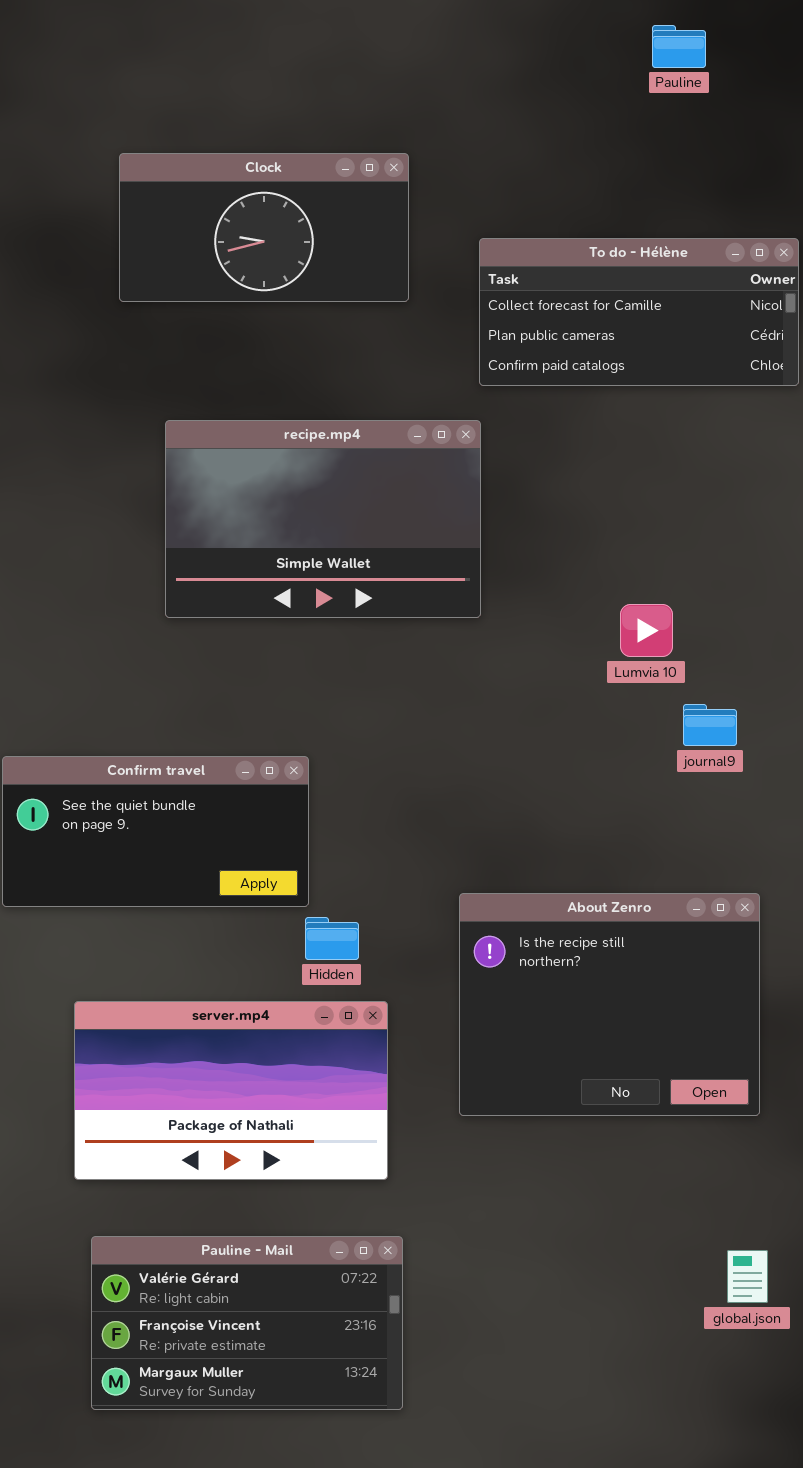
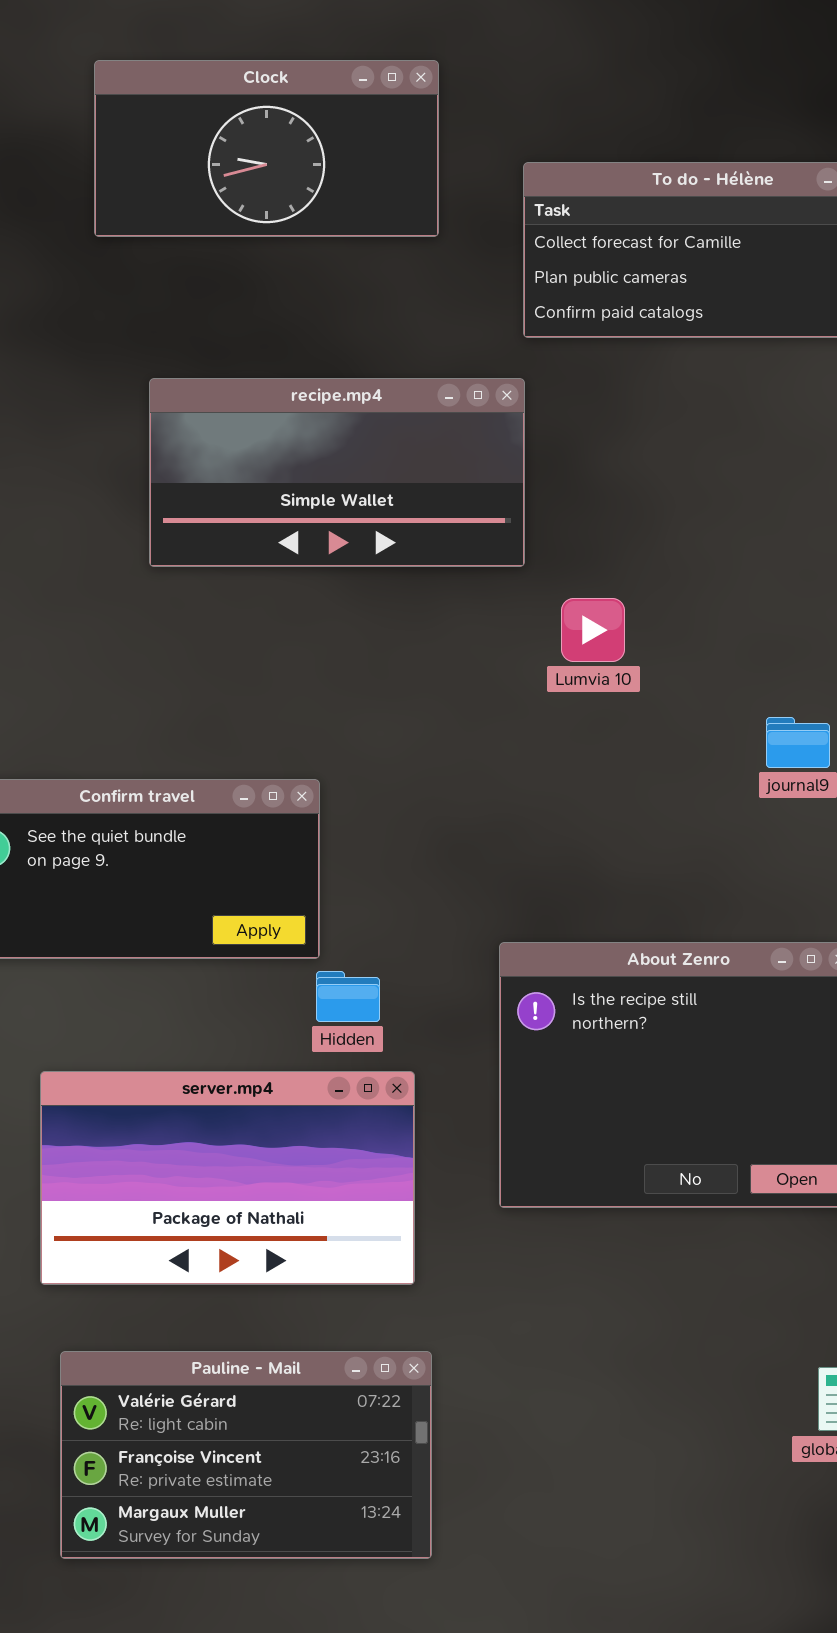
recipe.mp4: [165,420,481,618] -> [149,378,525,567], resized
Lumvia 10: [620,604,673,657] -> [561,598,625,662], moved

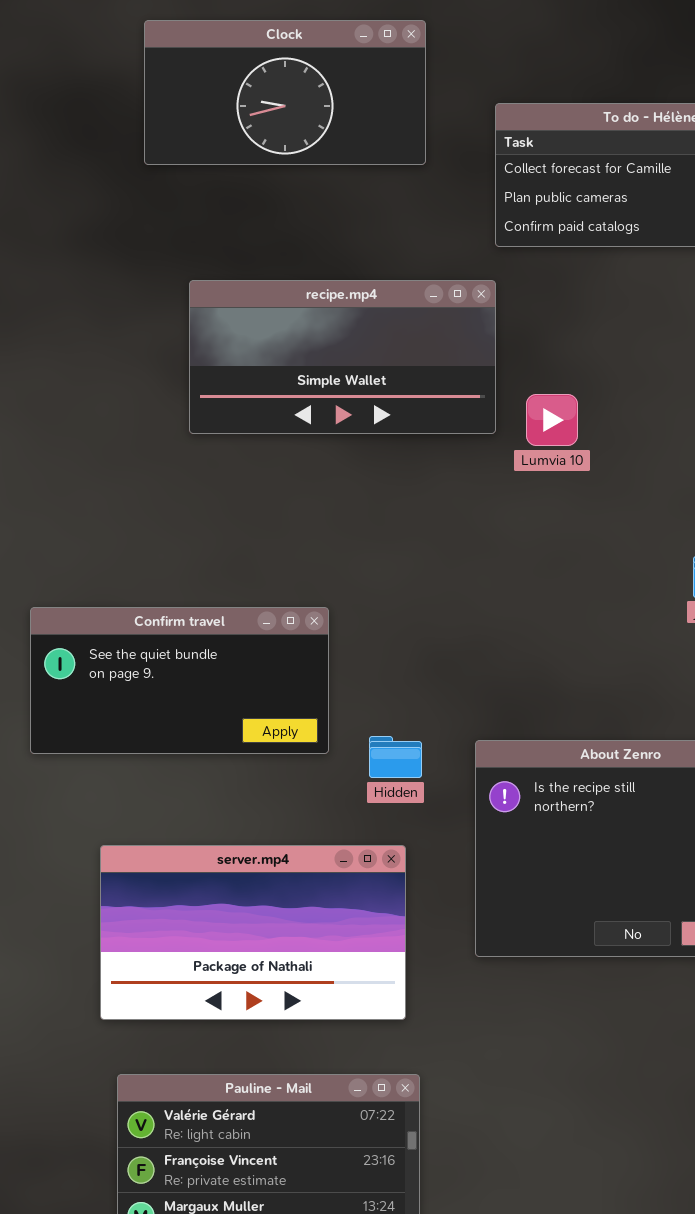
Lumvia 10: [561,598,625,662] -> [526,394,578,446], moved
Hidden: [316,971,380,1022] -> [369,736,422,778], moved

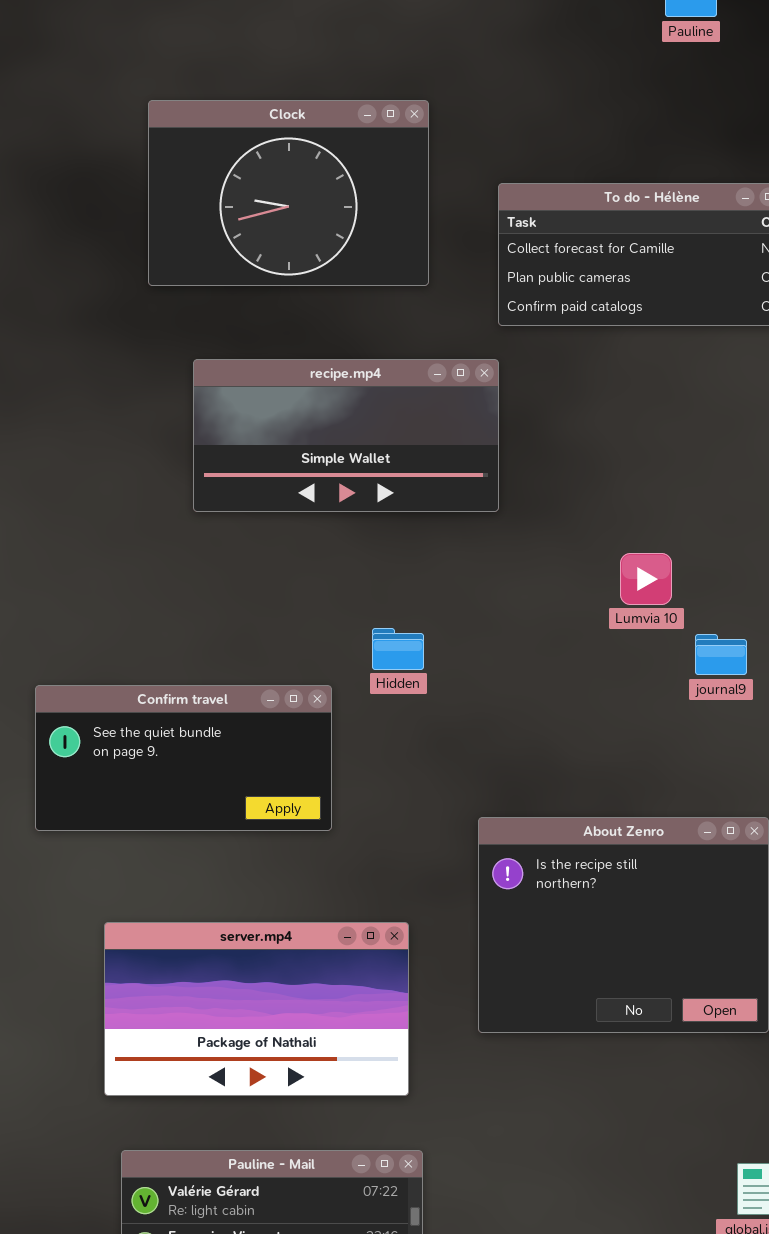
Clock: [144,20,426,165] -> [148,100,429,286], resized
Lumvia 10: [526,394,578,446] -> [620,553,672,605], moved
Hidden: [369,736,422,778] -> [372,628,424,670], moved

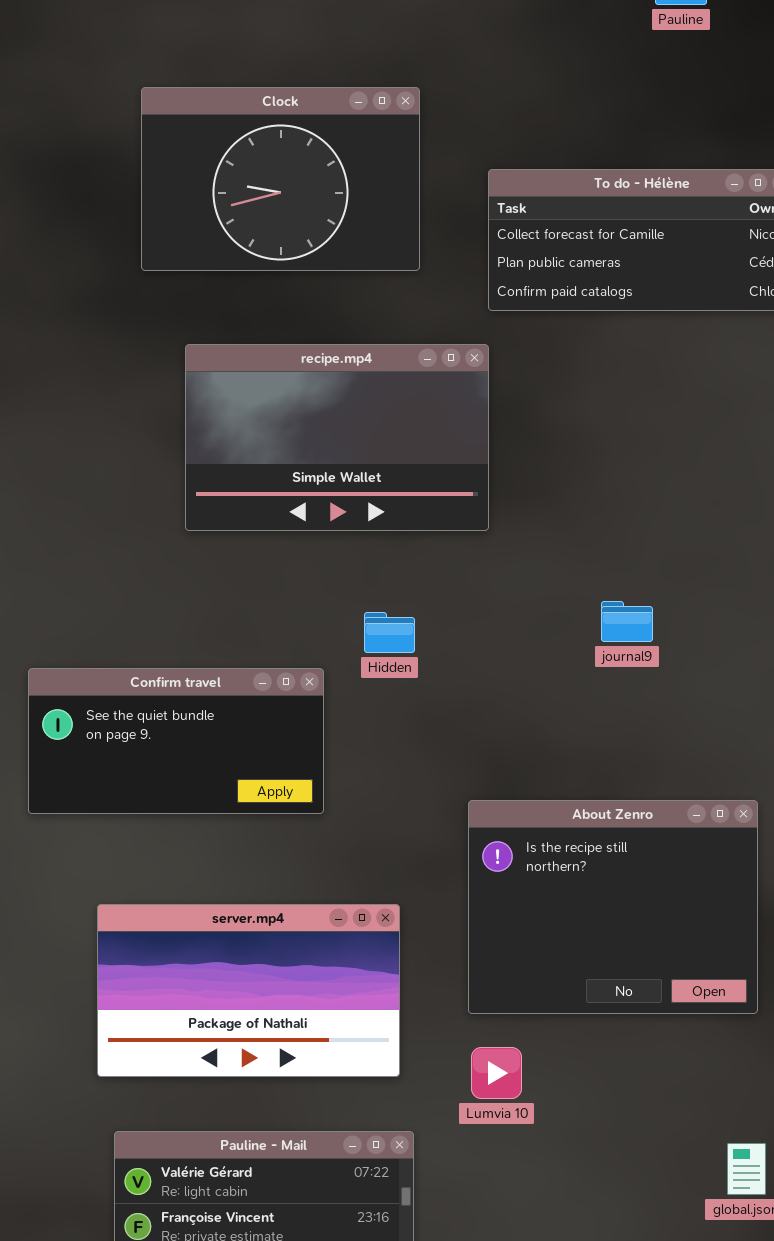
recipe.mp4: [193,359,499,512] -> [185,344,489,531], resized
Lumvia 10: [620,553,672,605] -> [471,1047,522,1099], moved
journal9: [695,634,747,675] -> [601,601,653,642], moved

